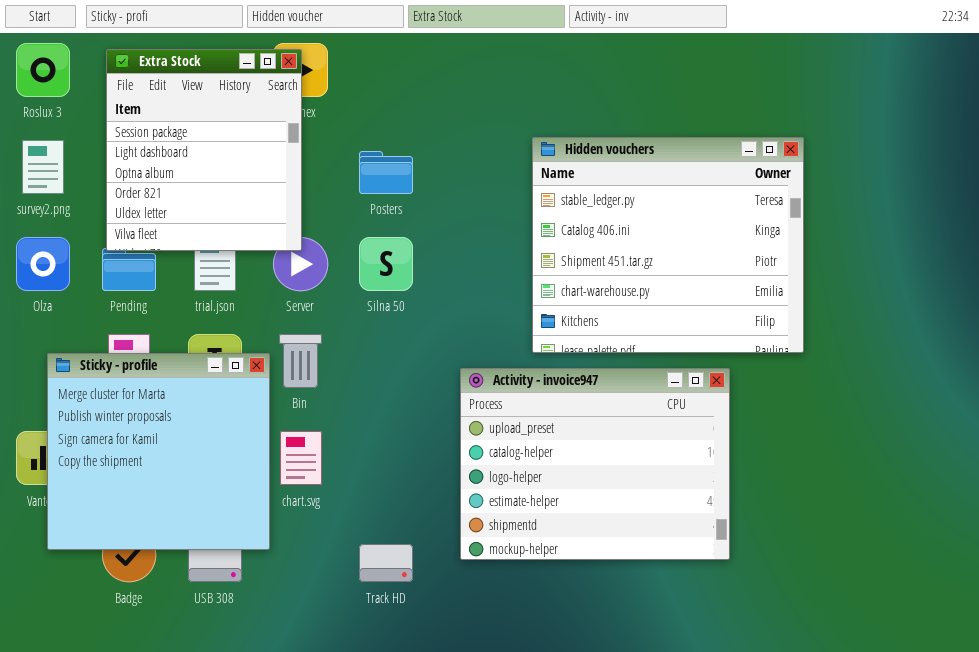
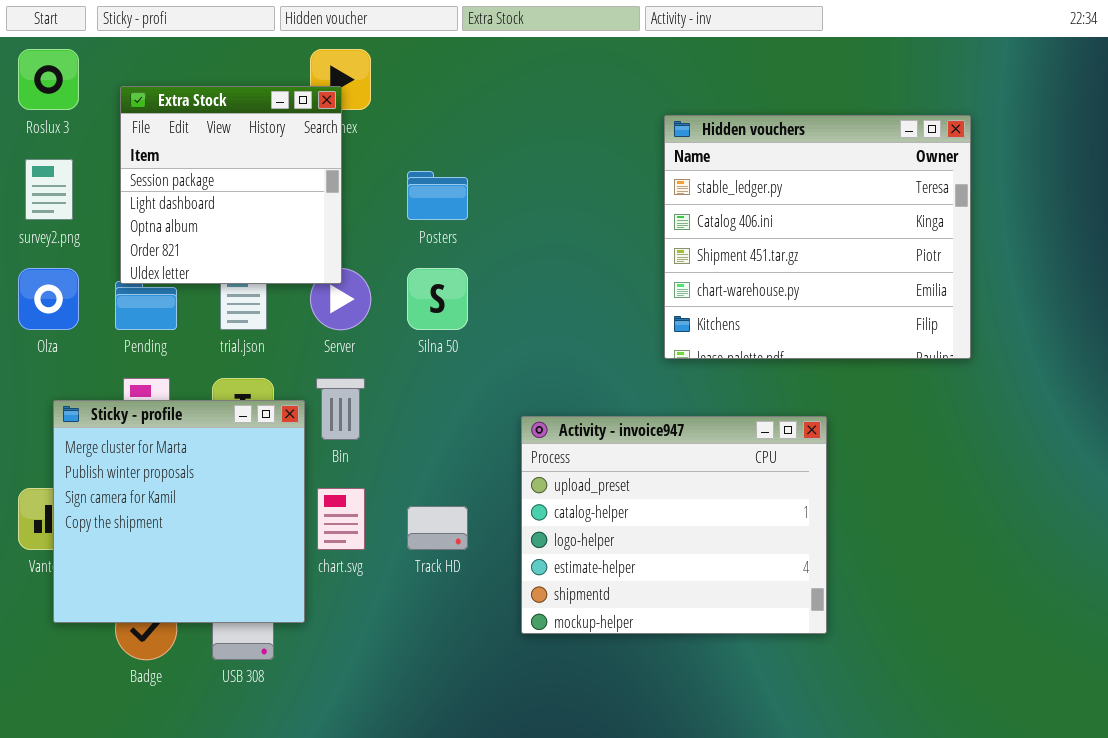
Extra Stock: [106,49,302,251] -> [120,86,342,284], resized
Hidden vouchers: [532,137,804,353] -> [664,115,971,359], moved
Track HD: [359,544,413,582] -> [407,506,468,550], moved

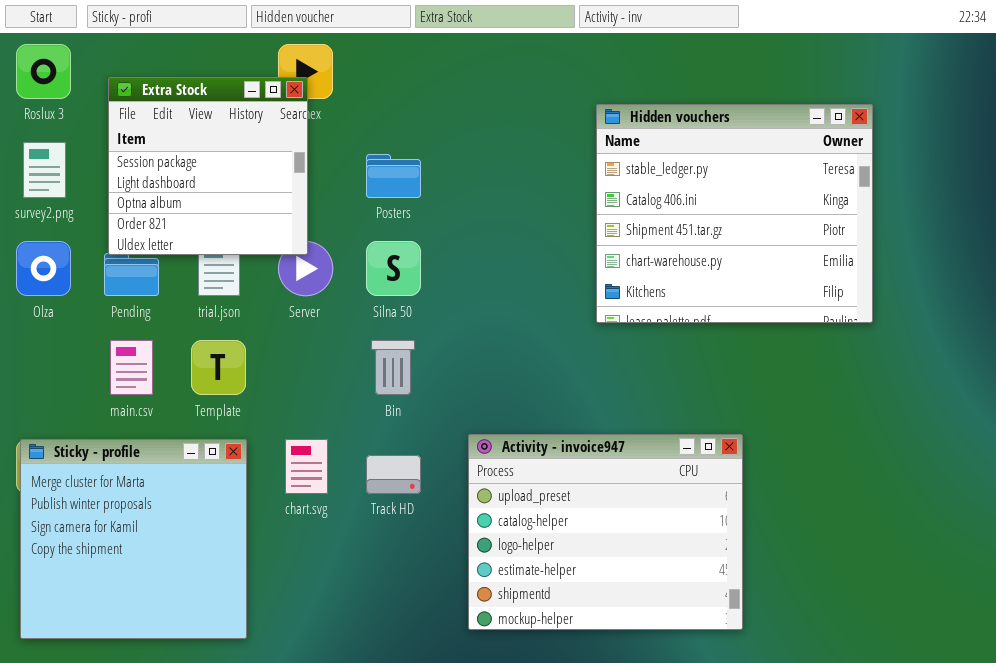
Bin: [316,378,365,440] -> [371,340,415,395], moved
Sticky - profile: [53,400,305,623] -> [20,439,247,639], moved
Activity - invoice947: [521,416,827,634] -> [468,434,743,630], moved

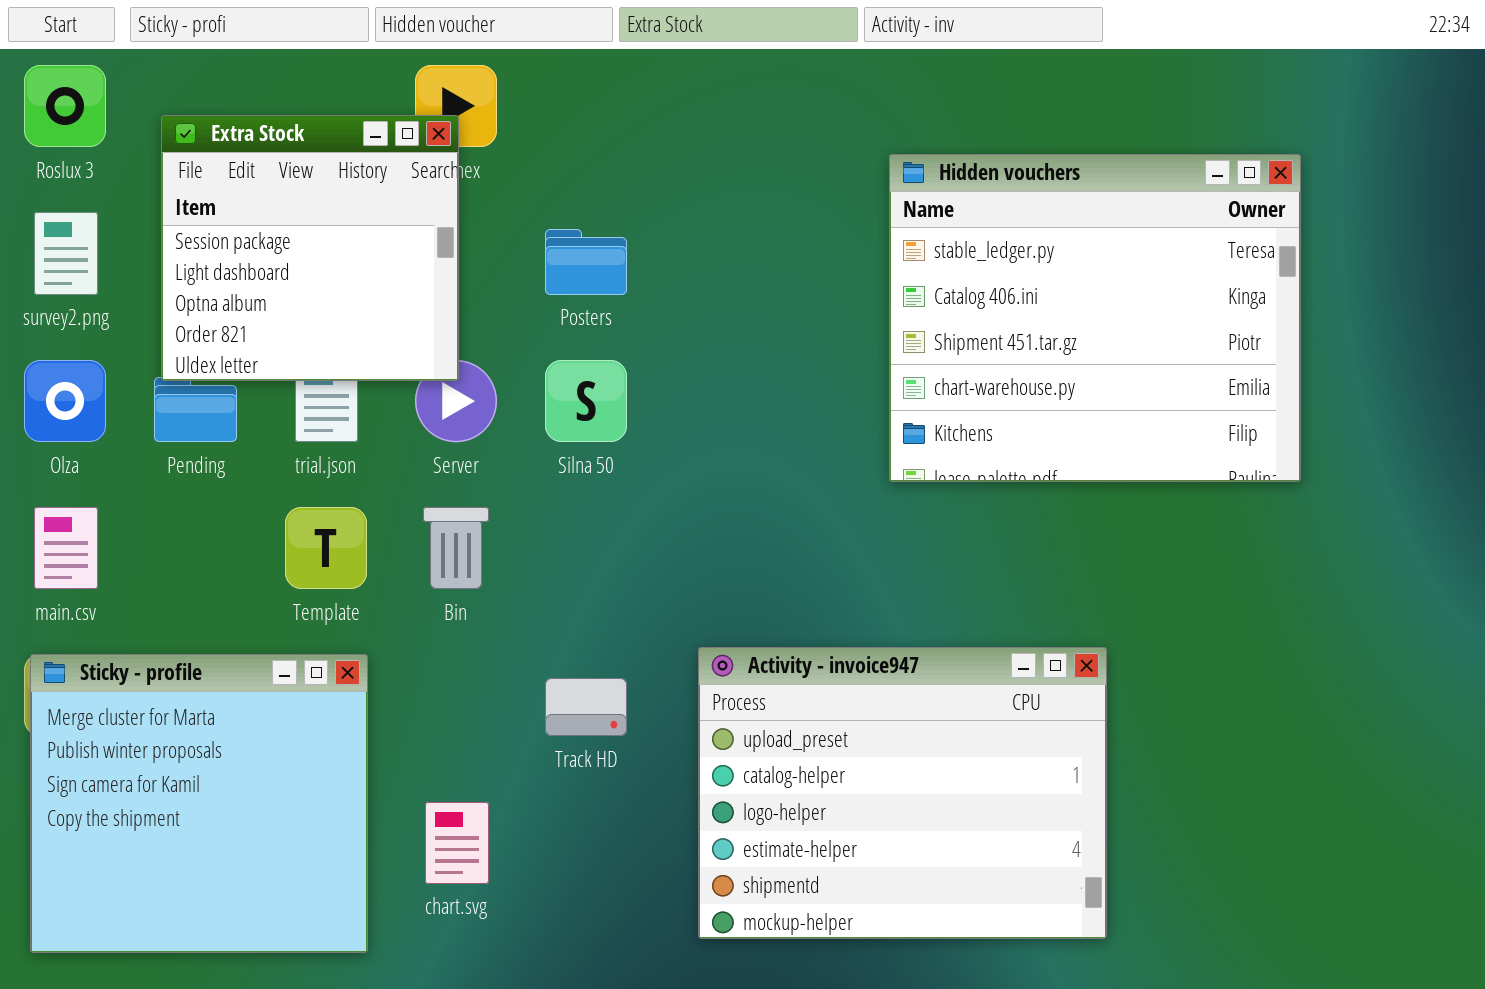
main.csv: [110,340,153,395] -> [34,507,98,589], moved
Bin: [371,340,415,395] -> [423,507,489,589], moved
chart.svg: [285,439,328,494] -> [425,802,489,884], moved

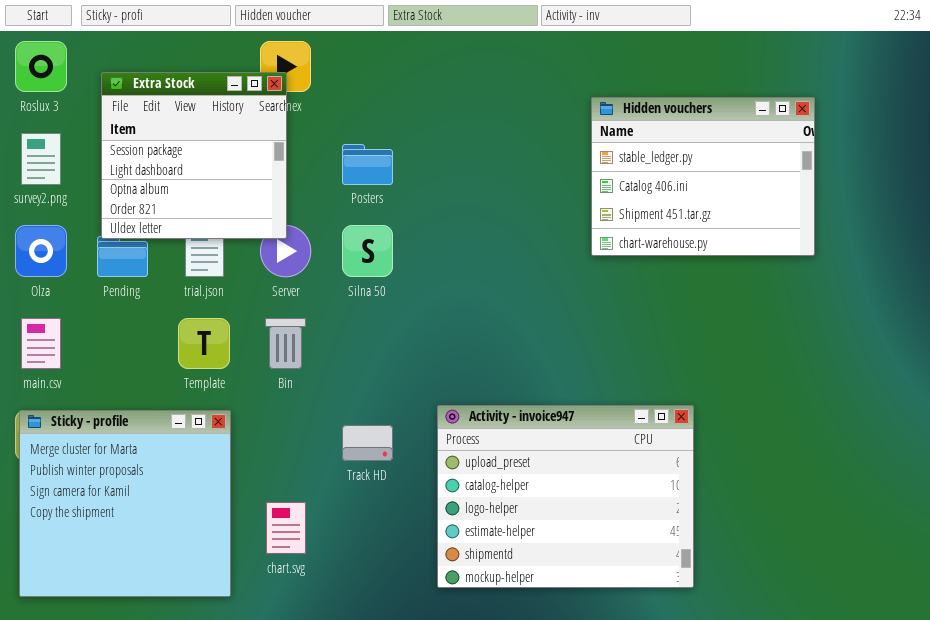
Hidden vouchers: [889,154,1301,482] -> [591,97,815,256], resized

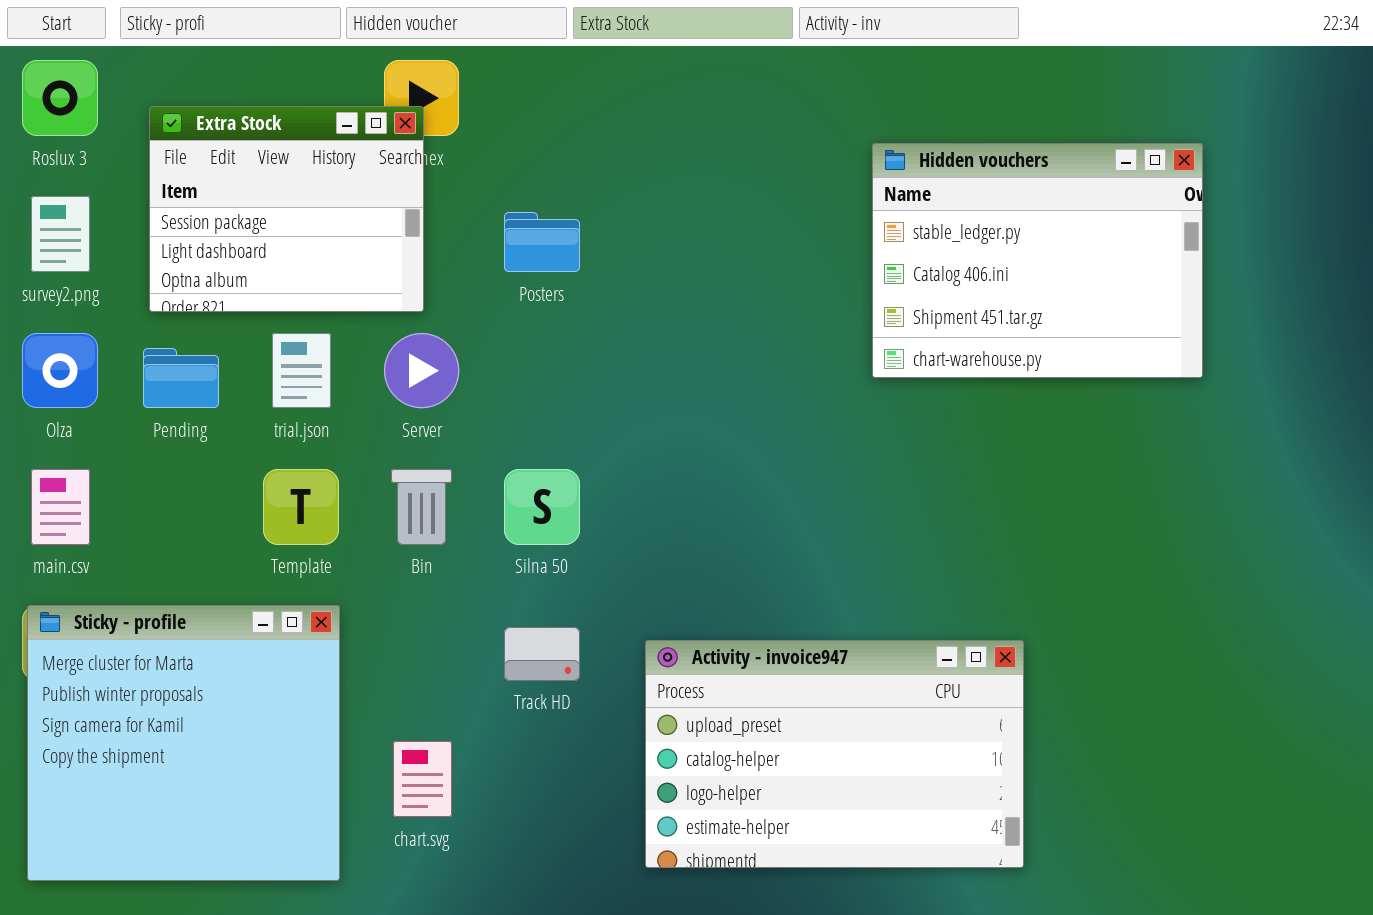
Extra Stock: [101,72,287,239] -> [149,106,424,312], resized
Silna 50: [342,225,393,277] -> [504,469,580,545], moved
Activity - invoice947: [437,405,694,588] -> [645,640,1024,868], resized

